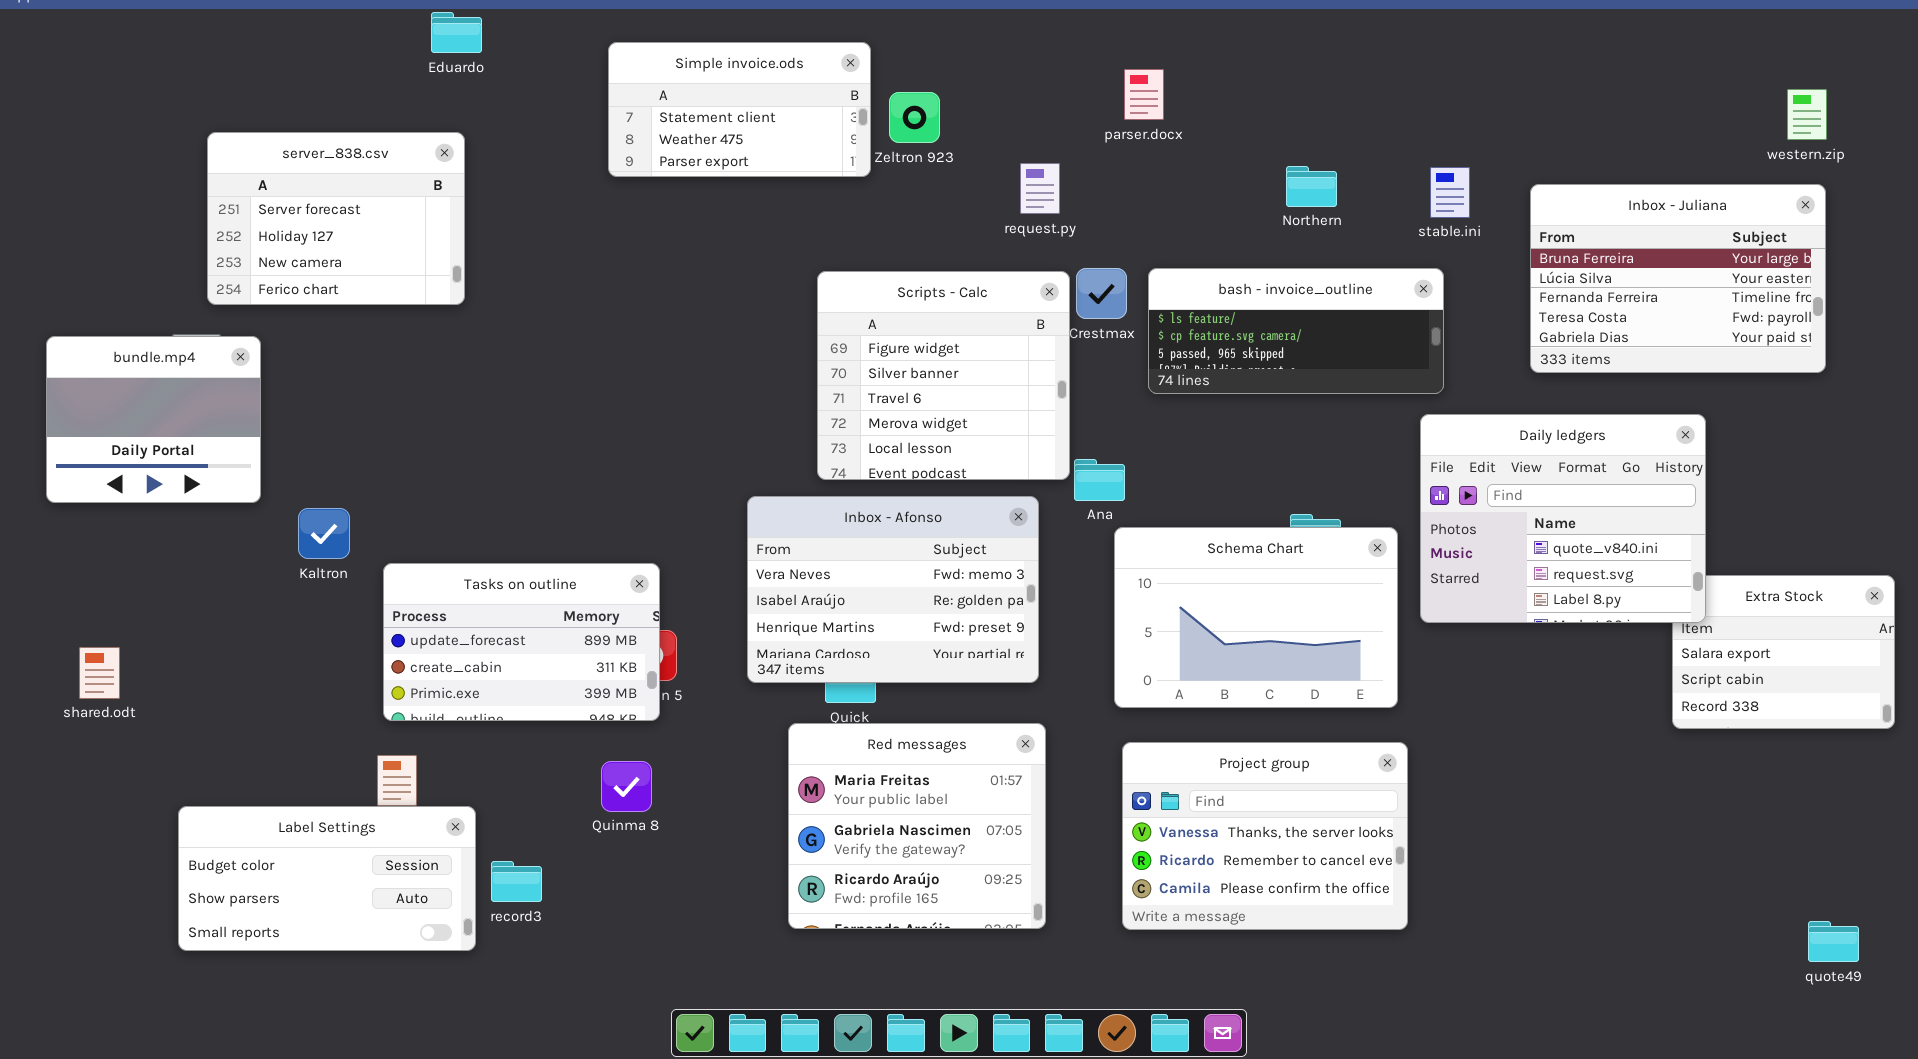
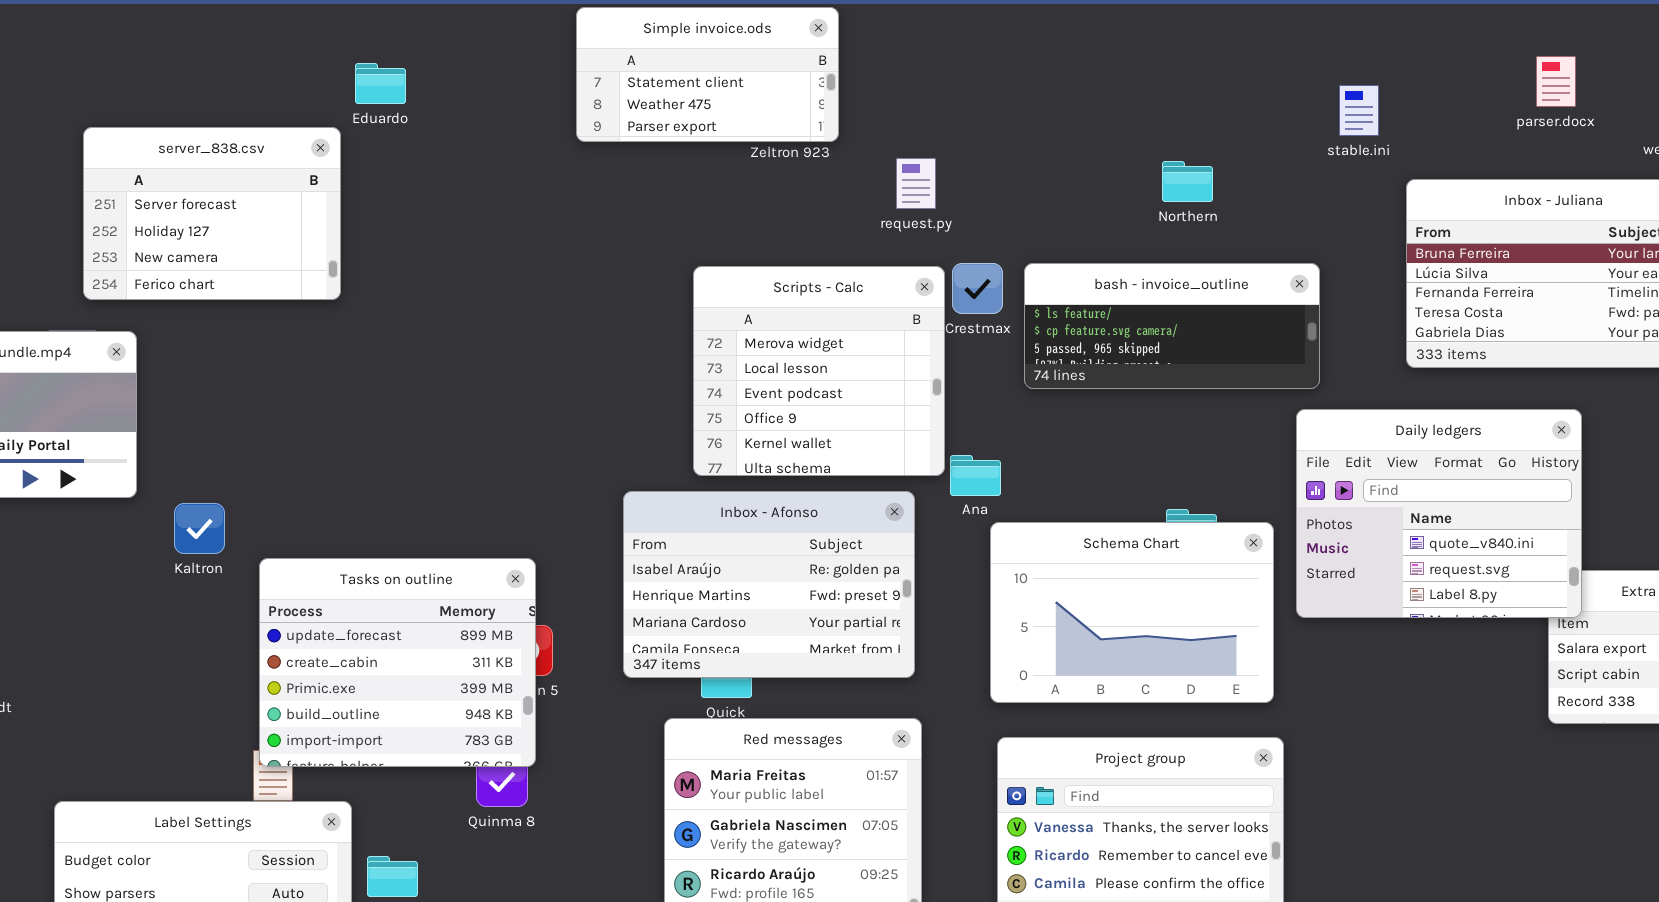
Eduardo: [431,12,482,53] -> [355,63,406,104], moved
Simple invoice.ods: [608,42,871,177] -> [576,7,839,142], moved
parser.docx: [1124,69,1164,120] -> [1536,56,1576,107], moved
stable.ini: [1430,167,1470,218] -> [1339,85,1379,136], moved
Scripts - Calc: [817,271,1070,480] -> [693,266,945,476], scrolled down 3 rows
Inbox - Afonso: [747,496,1039,683] -> [623,491,915,678], scrolled down 1 row
Tasks on outline: [383,563,660,721] -> [259,558,536,767], resized

